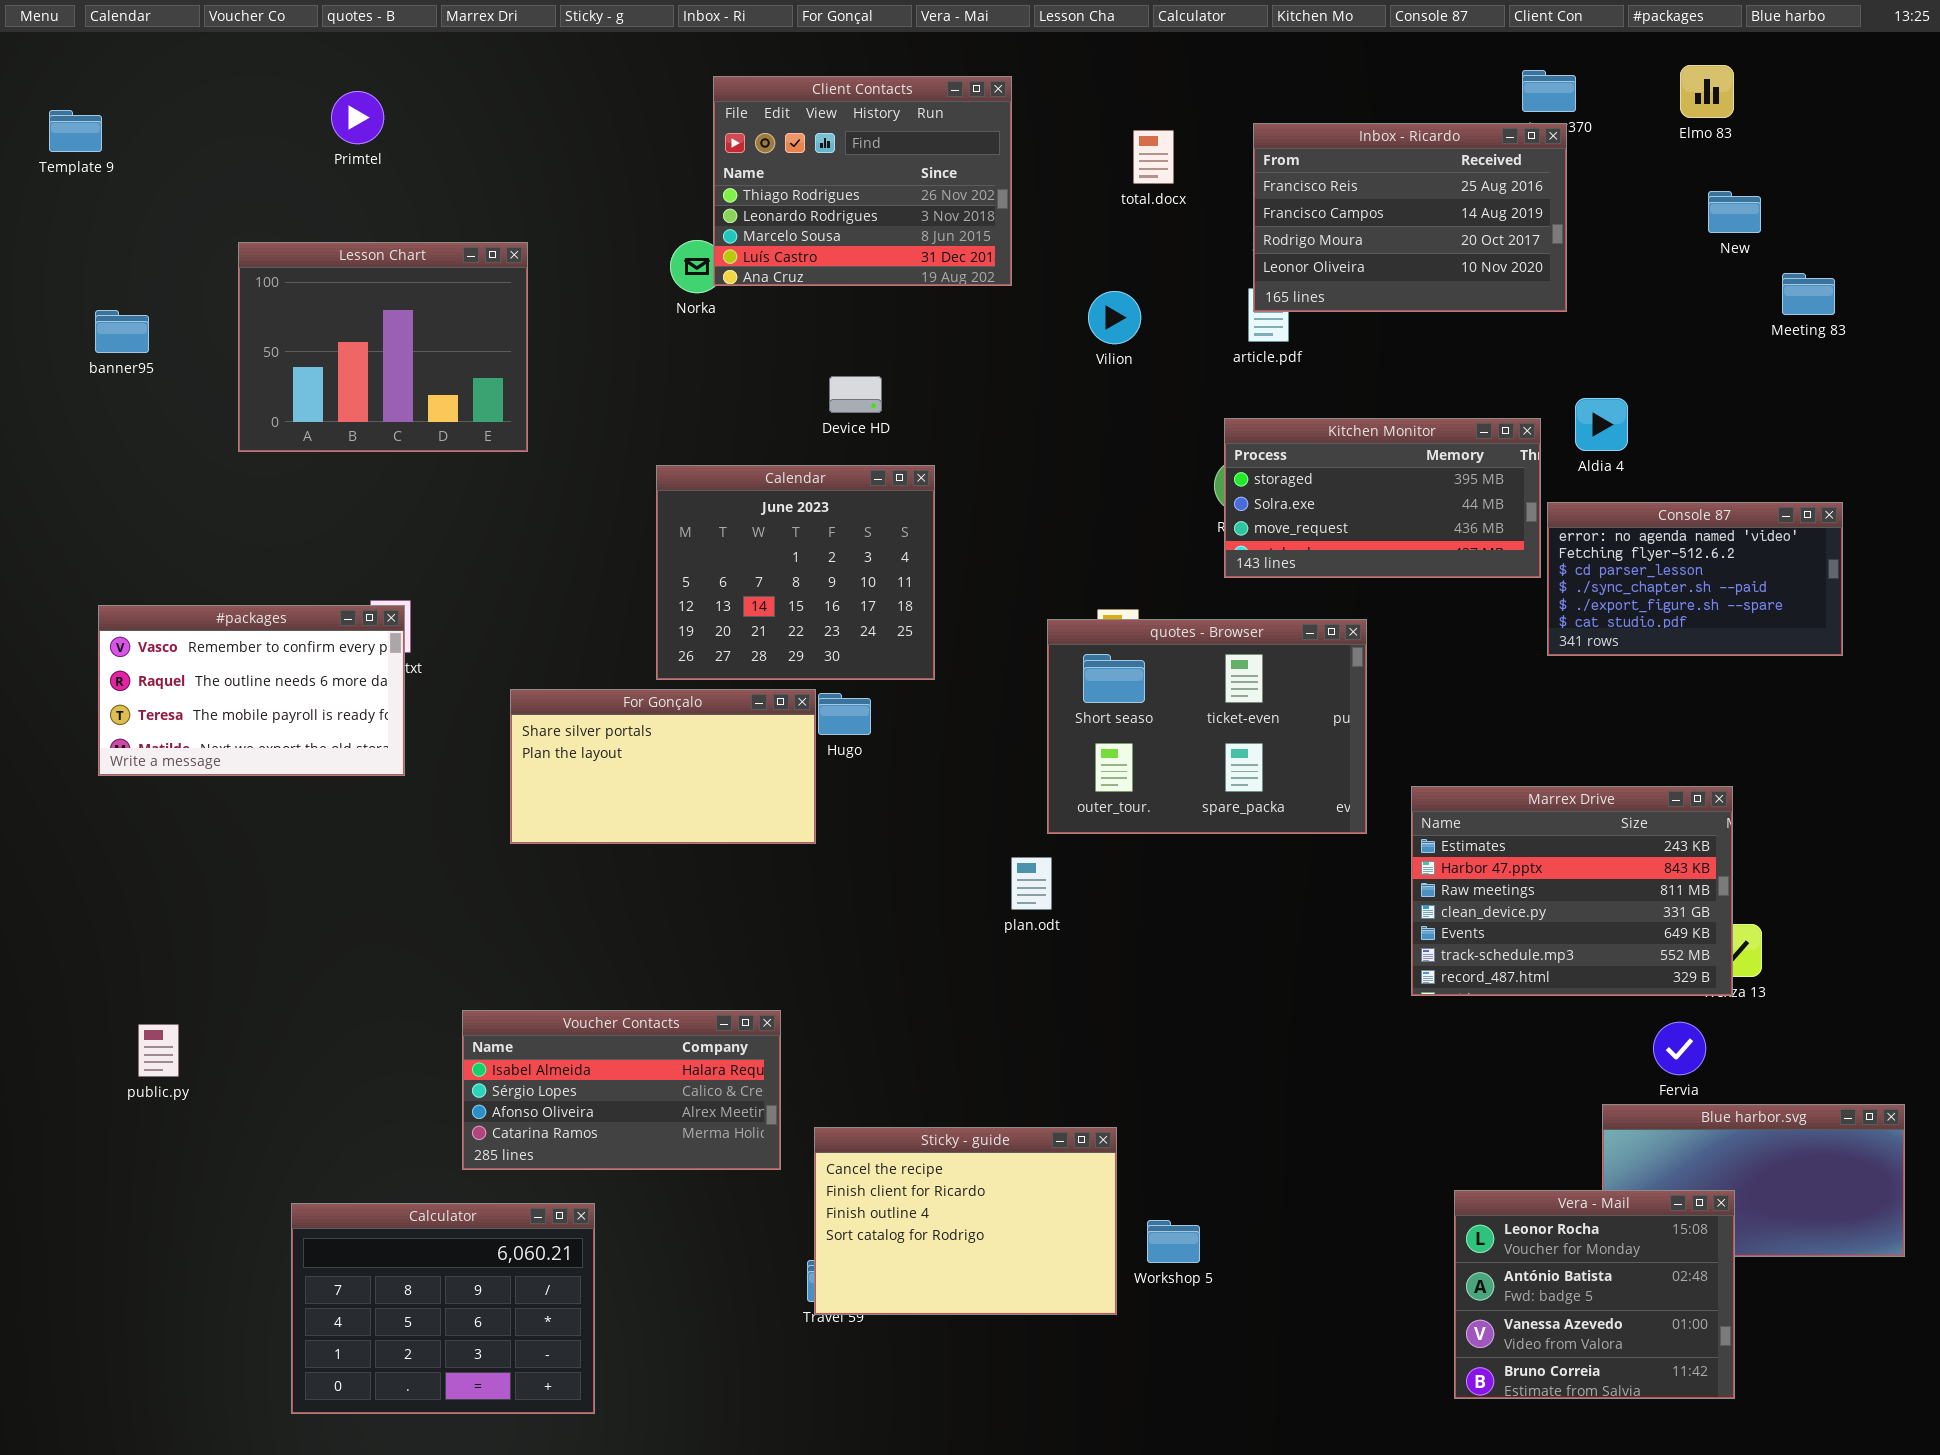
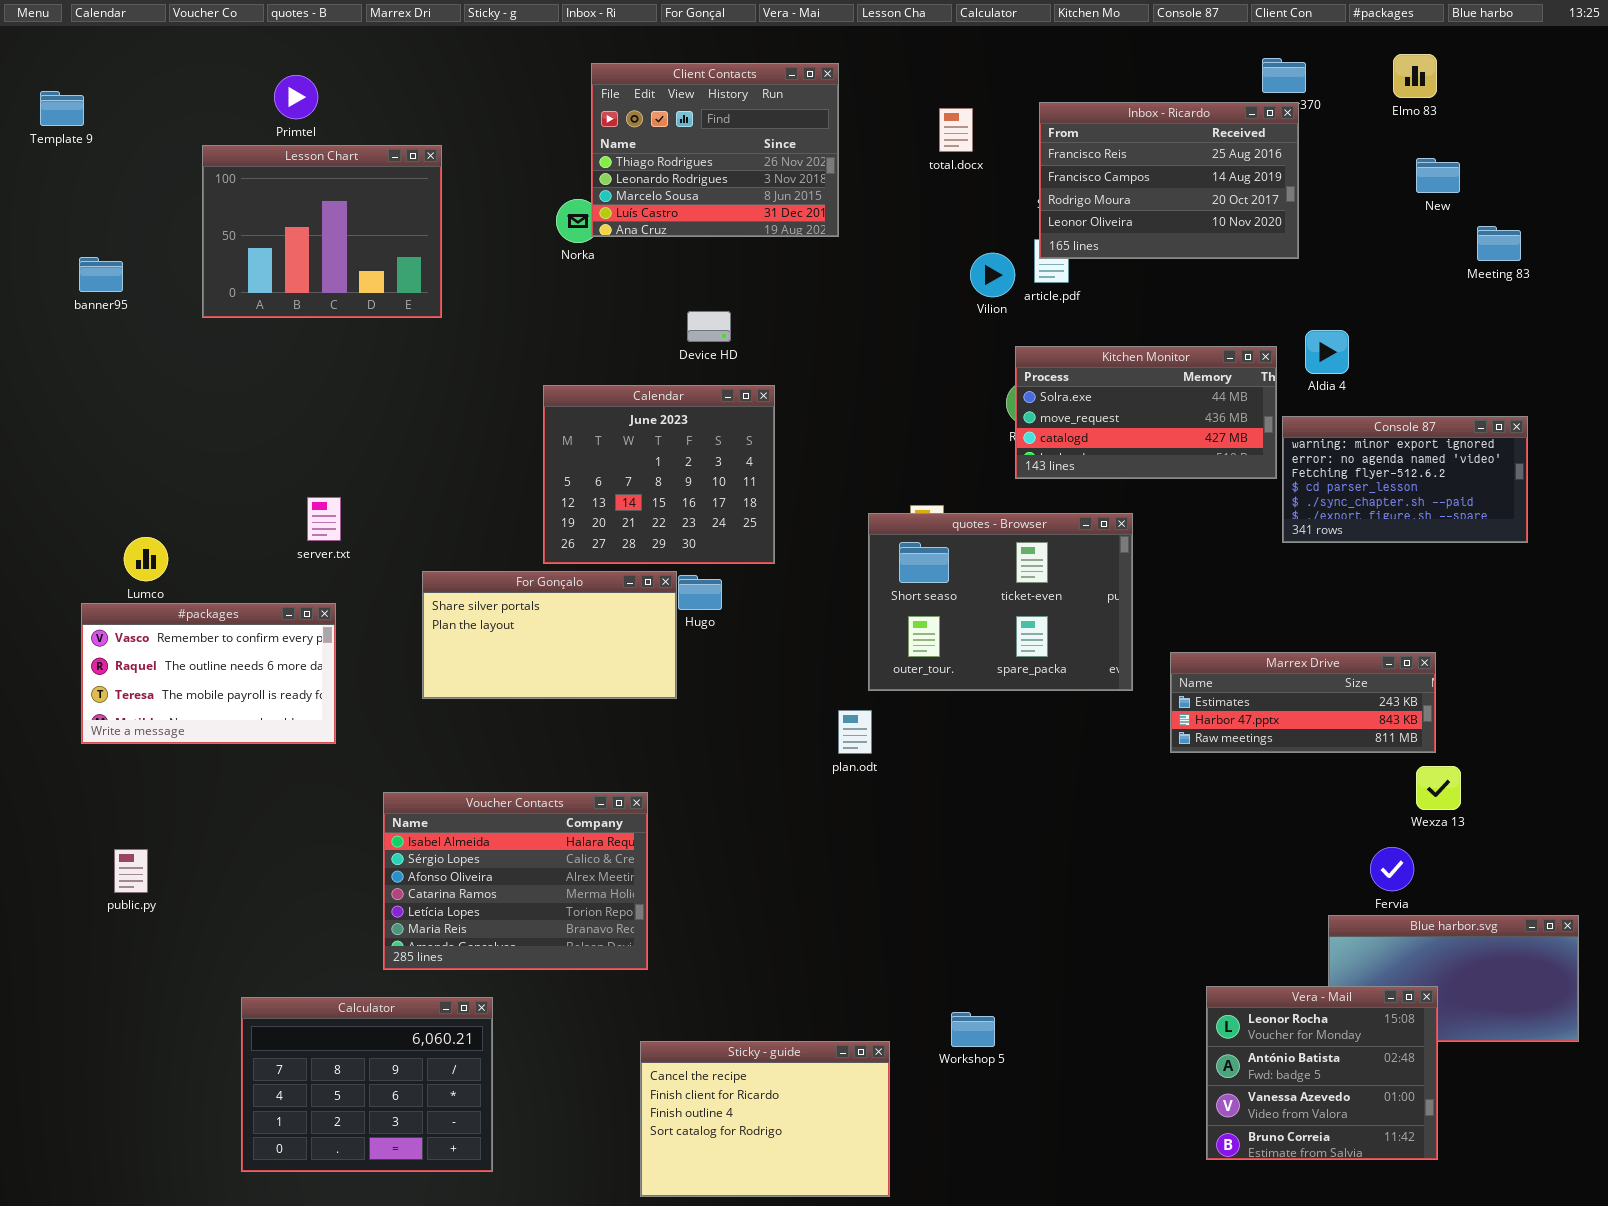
Lesson Chart: [238,242,528,452] -> [202,145,442,318], moved
Vilion: [1088,291,1141,344] -> [970,253,1015,297], moved
Kitchen Monitor: [1224,418,1541,578] -> [1015,346,1277,479], scrolled down 1 row
Console 87: [1547,502,1843,656] -> [1282,416,1528,543], scrolled up 1 row
#packages: [98,605,405,776] -> [81,603,336,744], moved
Marrex Drive: [1411,786,1733,996] -> [1170,652,1436,753], resized
Voucher Contacts: [462,1010,781,1170] -> [383,792,648,970], resized
Sticky - guide: [814,1127,1117,1315] -> [640,1041,890,1197], moved

